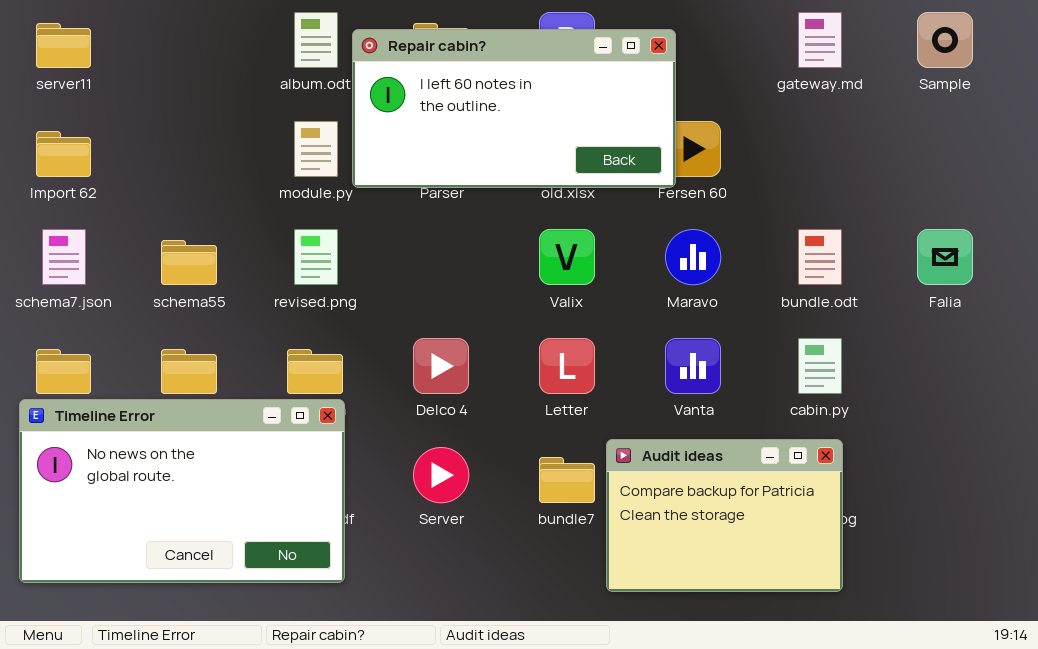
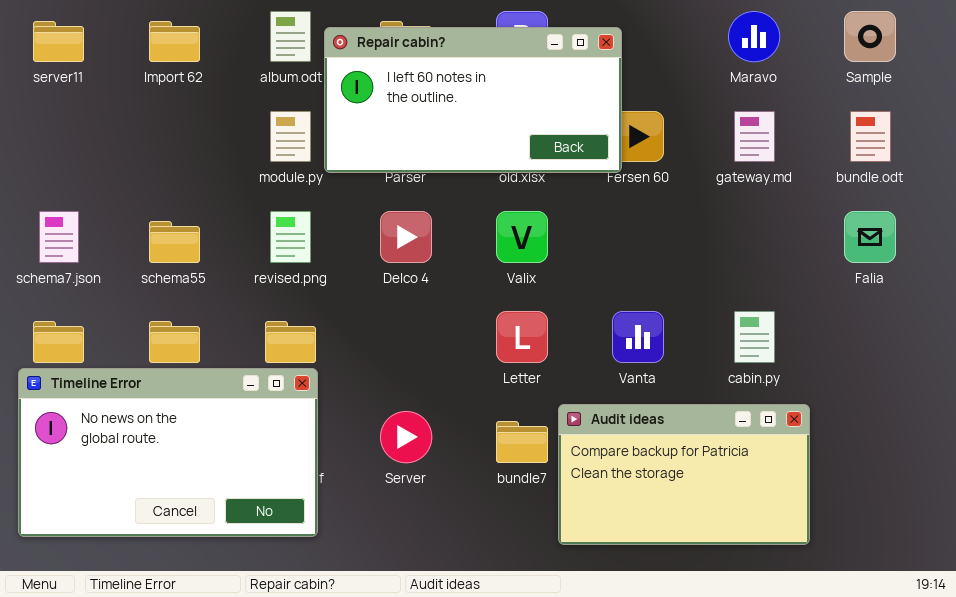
gateway.md: [798,12,842,68] -> [734,111,775,162], moved
Import 62: [36,131,91,177] -> [149,21,200,62], moved
Maravo: [665,229,721,285] -> [728,11,780,62], moved
bundle.odt: [798,229,842,285] -> [850,111,891,162], moved
Delco 4: [413,338,469,394] -> [380,211,432,263], moved
Audit ideas: [606,439,843,592] -> [558,404,810,545], resized

